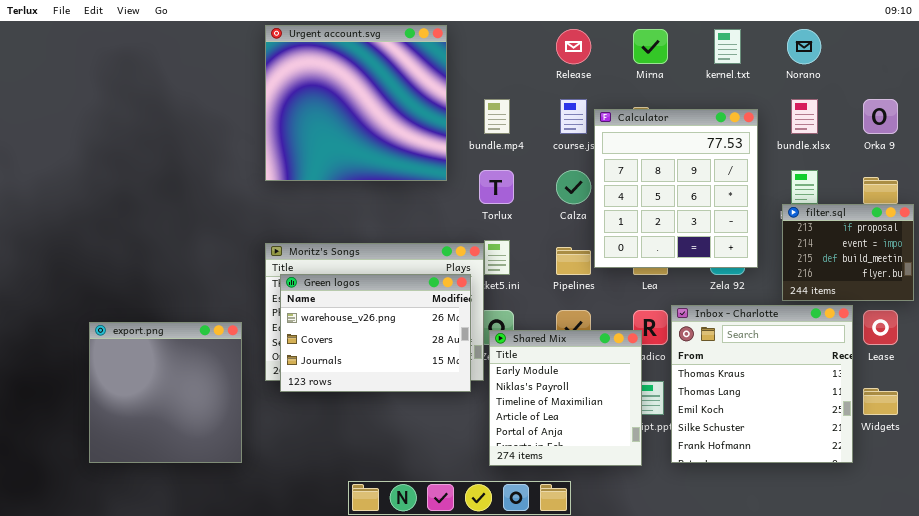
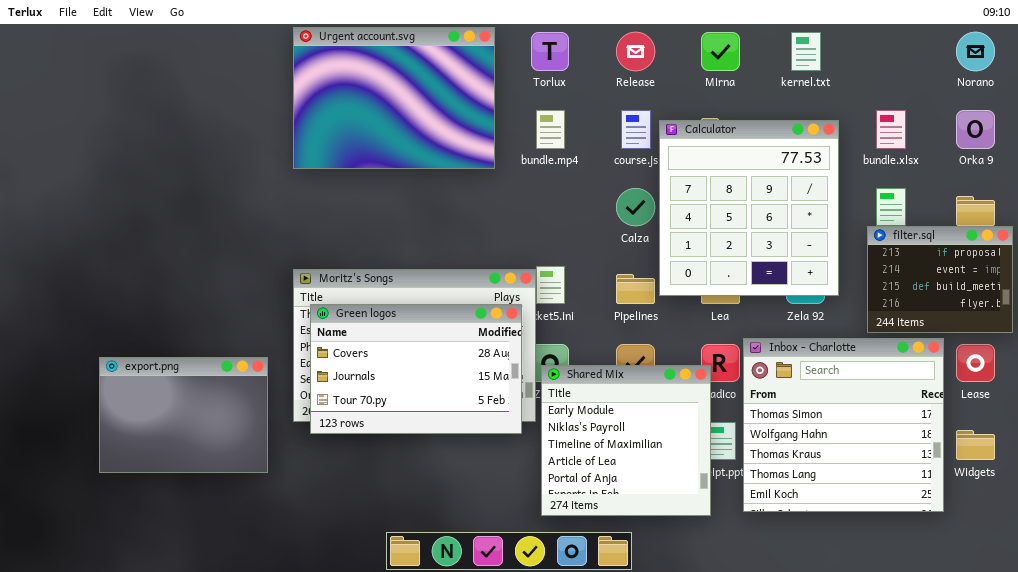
Urgent account.svg: [265,25,447,181] -> [293,27,495,169], resized
Norano: [787,29,821,64] -> [956,32,995,71], moved
Torlux: [479,170,514,204] -> [531,32,569,71], moved
Green logos: [280,274,471,392] -> [310,304,522,434], scrolled down 1 row
Inbox - Charlotte: [671,305,853,463] -> [743,338,944,512], scrolled up 2 rows
export.png: [89,322,242,463] -> [99,357,268,473], resized

